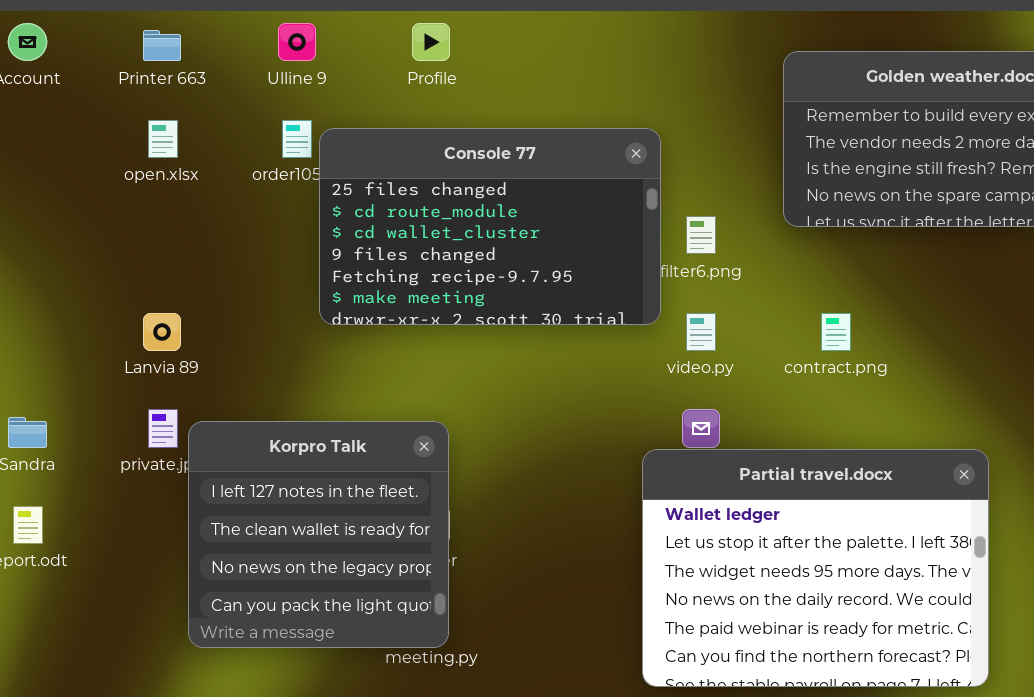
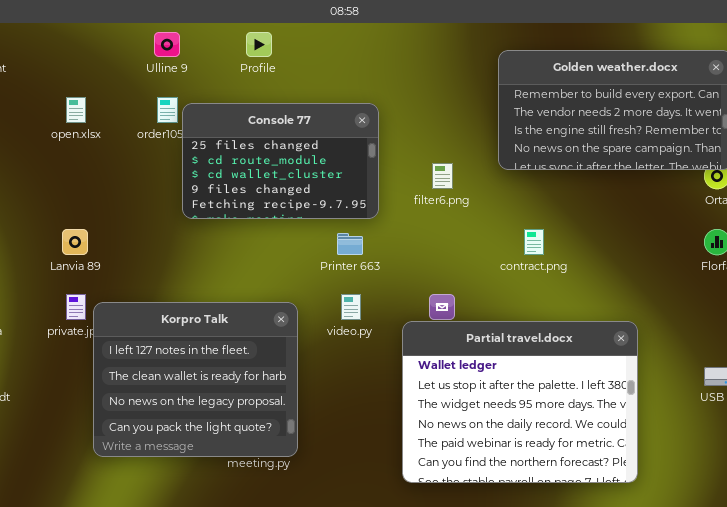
Printer 663: [143,30,181,61] -> [337,233,363,255], moved
Console 77: [319,128,661,325] -> [182,103,379,219], resized
video.py: [686,313,716,351] -> [341,294,361,320], moved
Korpro Talk: [188,421,449,648] -> [93,302,298,457], resized

